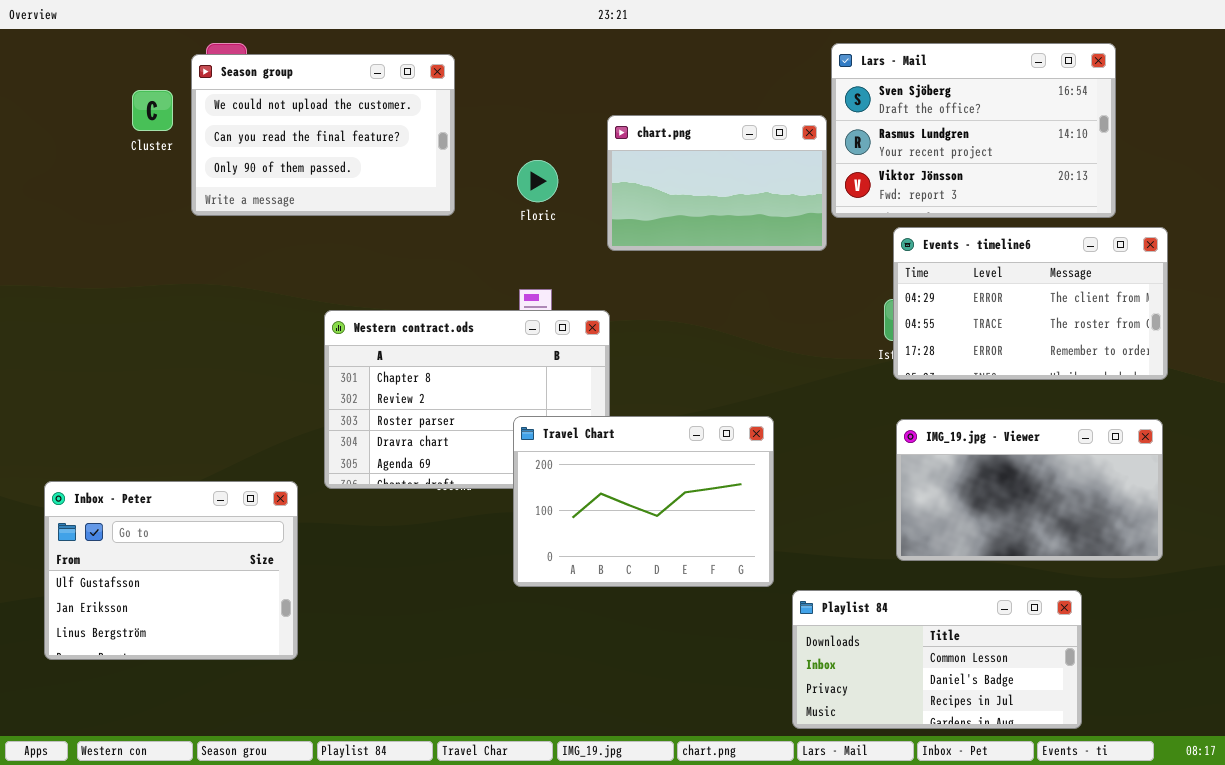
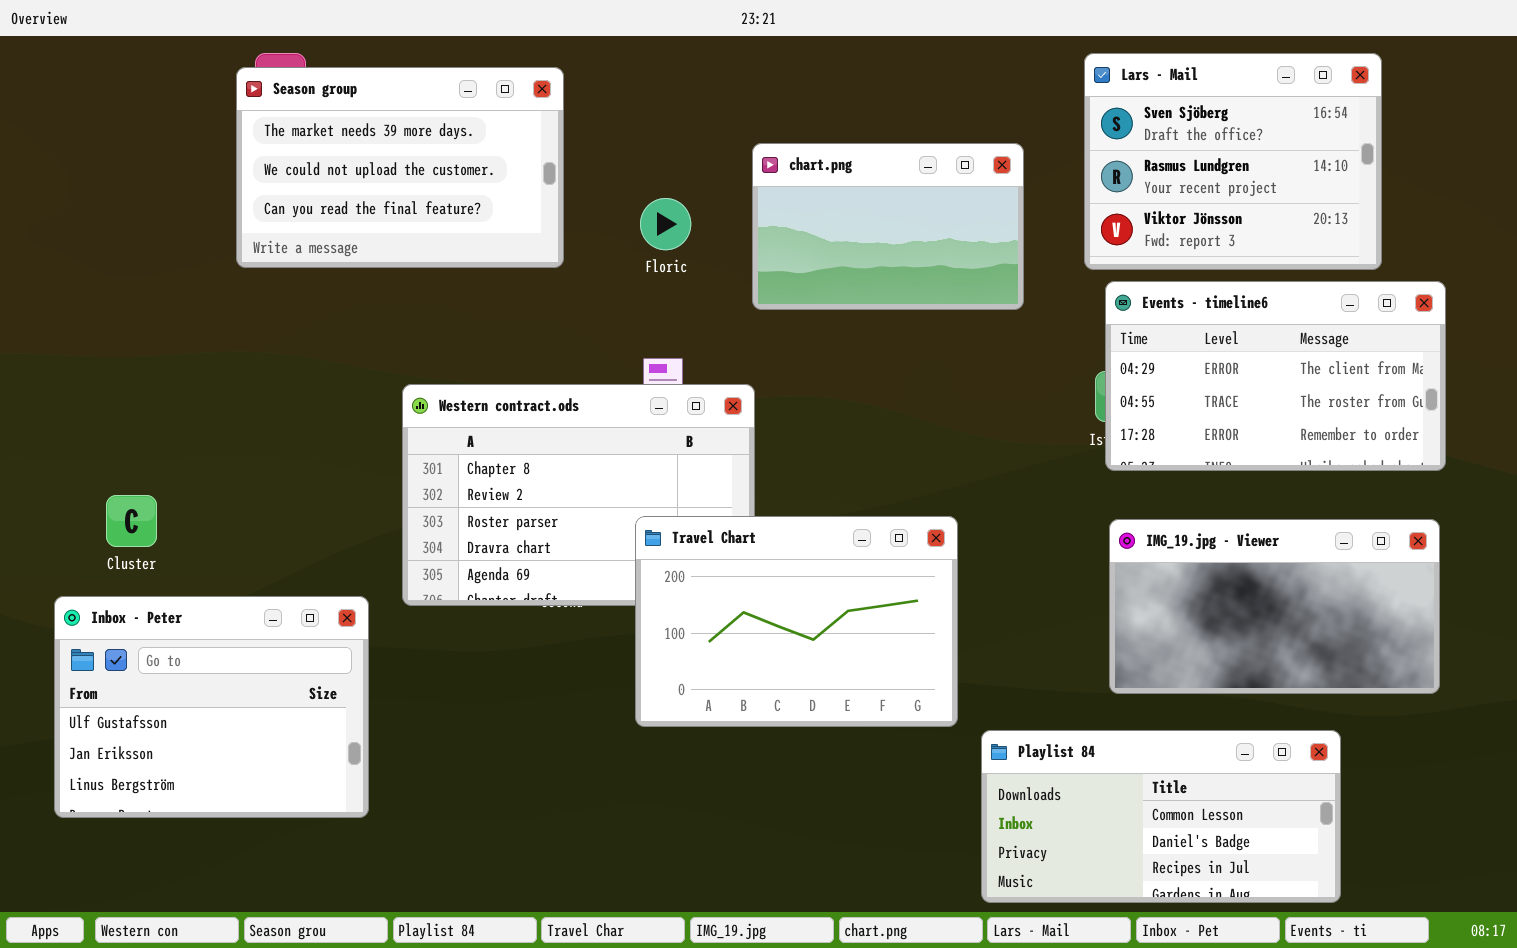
Lars - Mail: [831,43,1116,218] -> [1084,53,1382,270], resized
Season group: [191,54,455,216] -> [236,67,564,268], scrolled up 1 row
Cluster: [132,90,173,131] -> [106,495,157,547], moved

